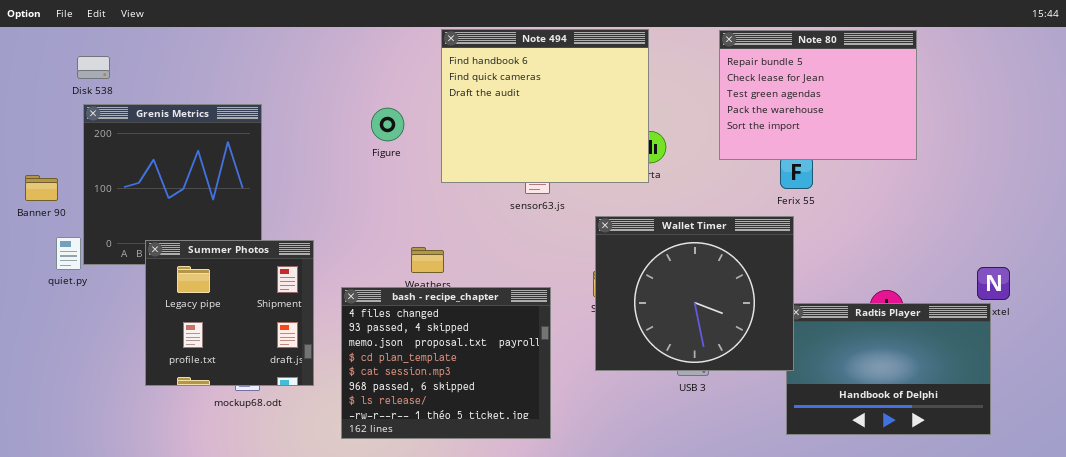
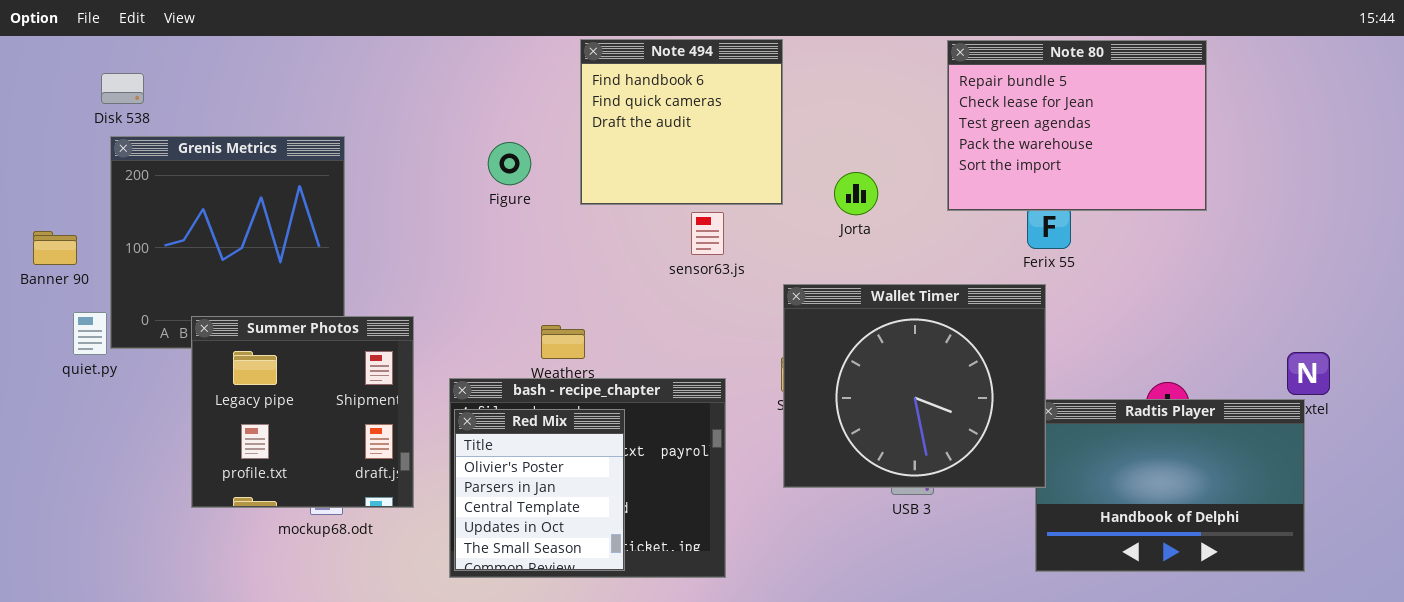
Note 494: [441,29,649,183] -> [580,39,783,205], resized
Red Mix: none -> [454,409,625,571], opened

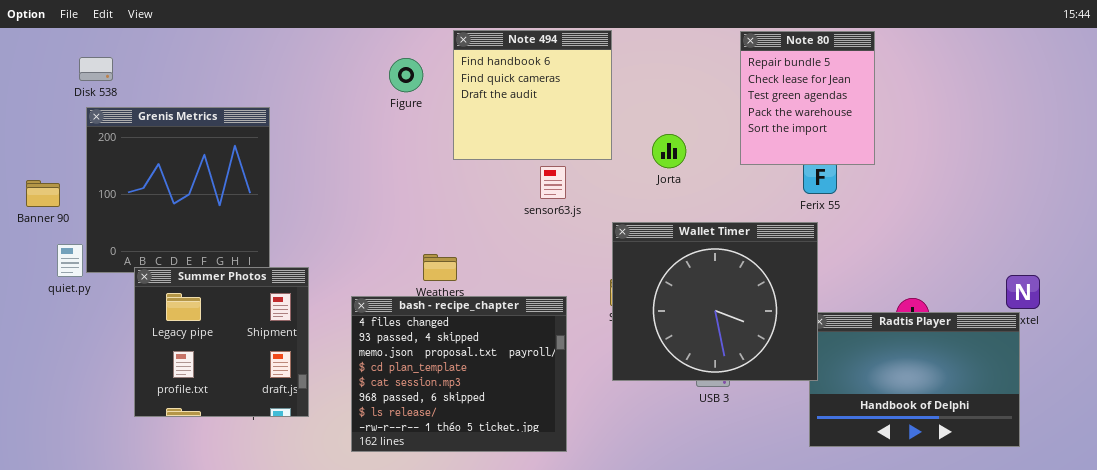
Note 80: [947,40,1207,211] -> [740,31,875,165], resized
Figure: [488,142,531,185] -> [389,58,423,92], moved
Summer Photos: [191,316,414,508] -> [134,267,309,417], moved
Red Mix: [454,409,625,571] -> none, closed

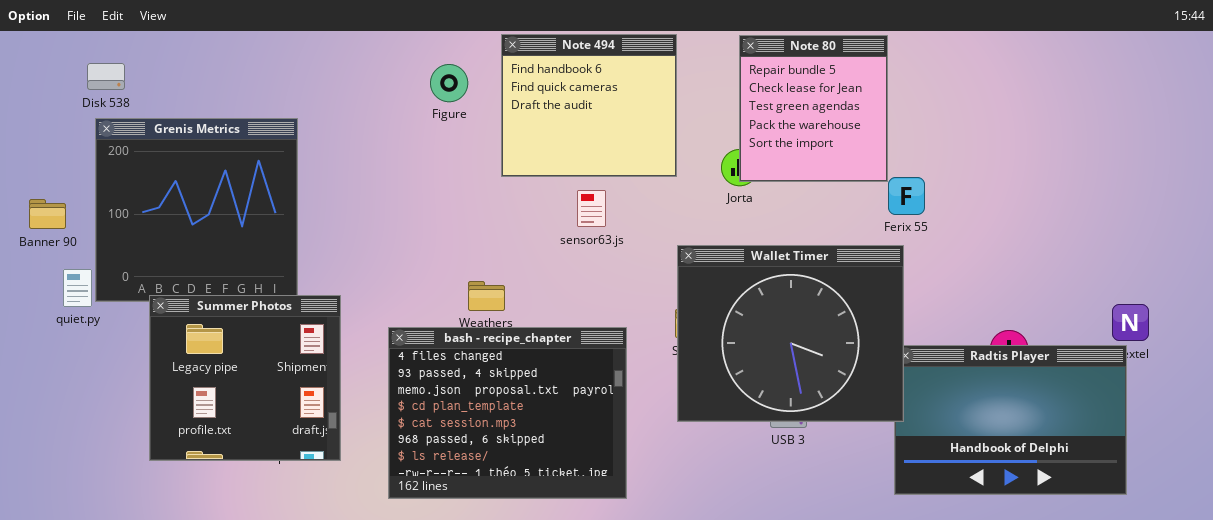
Note 80: [740,31,875,165] -> [739,35,888,182], moved
sensor63.js: [540,166,566,199] -> [577,190,606,227], moved

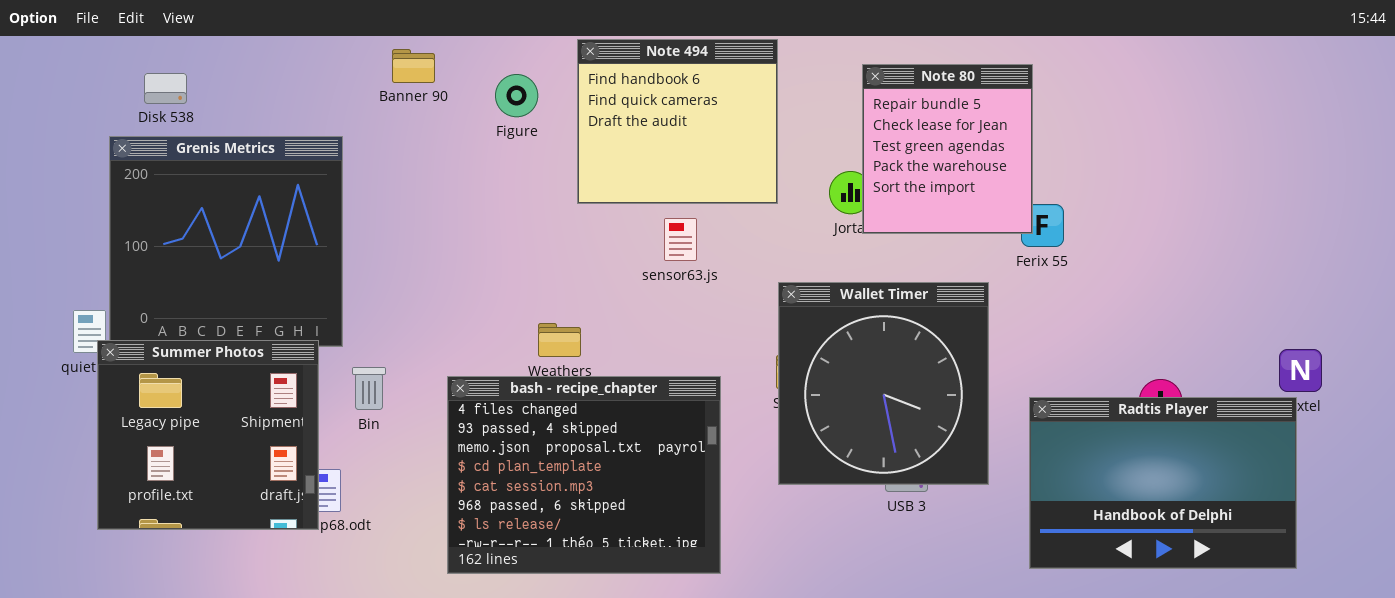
Note 80: [739,35,888,182] -> [862,64,1033,234], moved
Disk 538: [87,63,125,90] -> [144,73,187,104], moved
Banner 90: [29,199,66,229] -> [392,49,435,83], moved
Wallet Timer: [677,245,904,422] -> [778,282,989,485], resized
Summer Photos: [149,295,341,461] -> [97,340,319,530], moved

